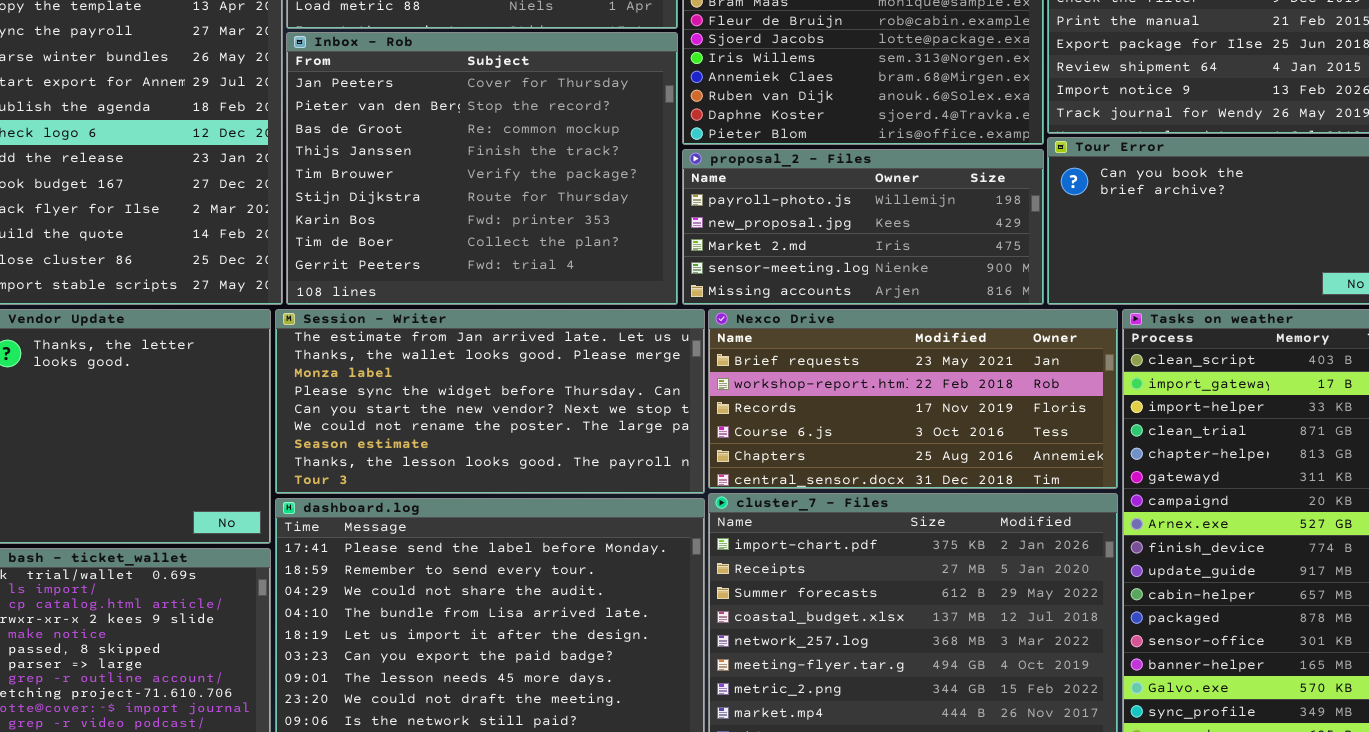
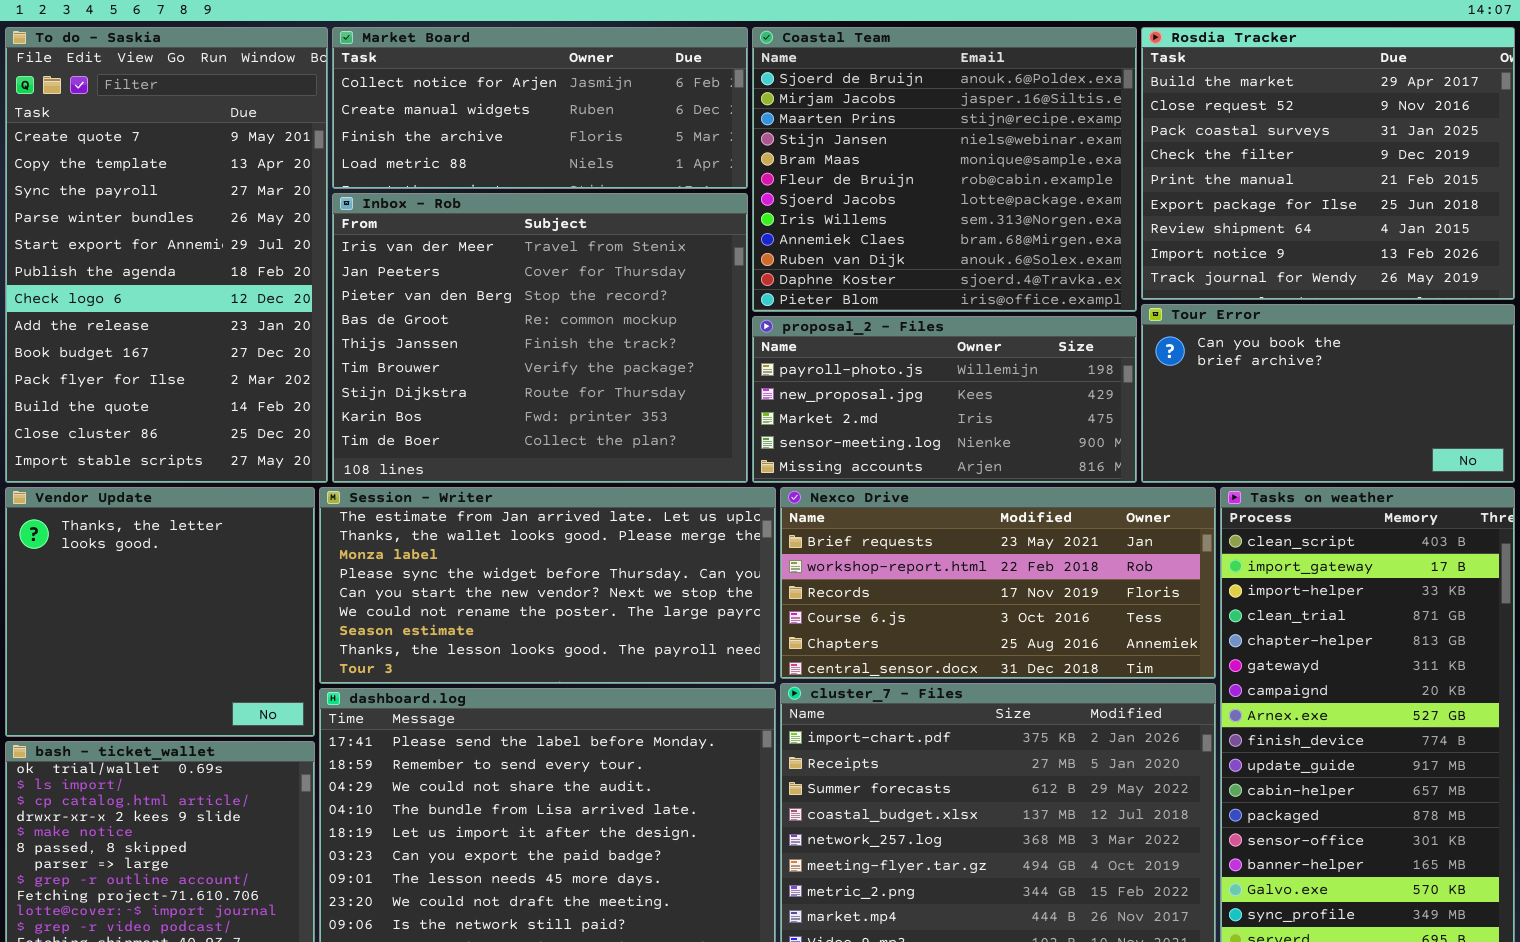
Inbox - Rob: [286,32,678,305] -> [332,193,748,483], scrolled up 1 row

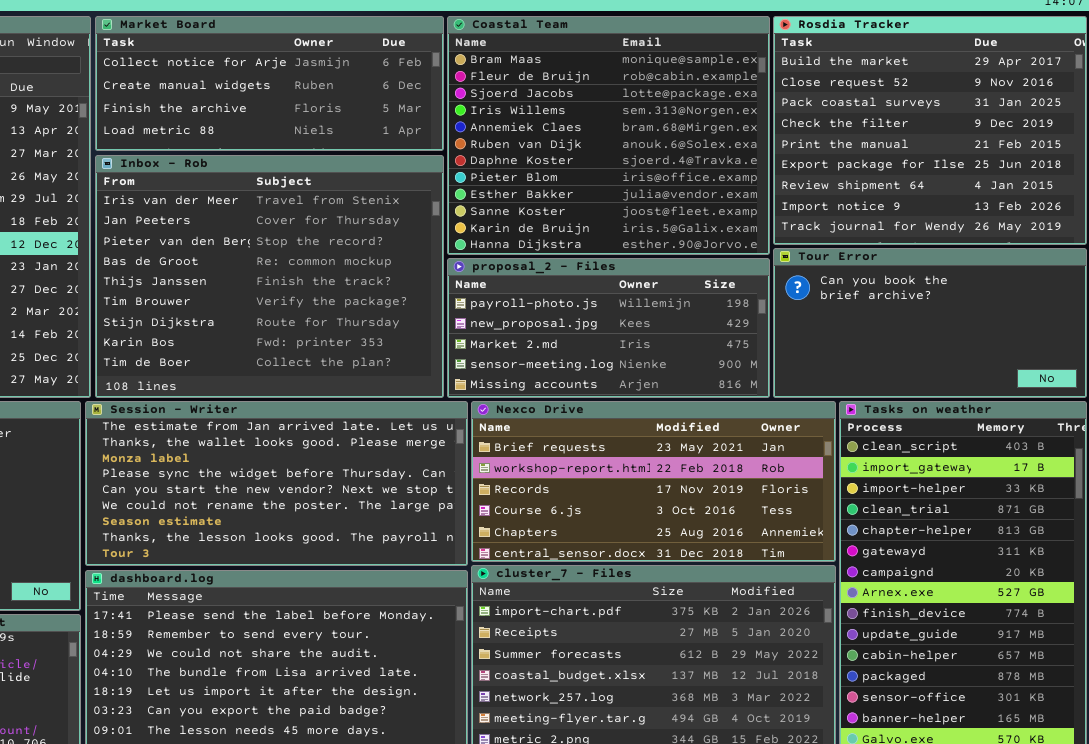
Coastal Team: [752,27,1137,312] -> [447,16,770,255], scrolled down 4 rows

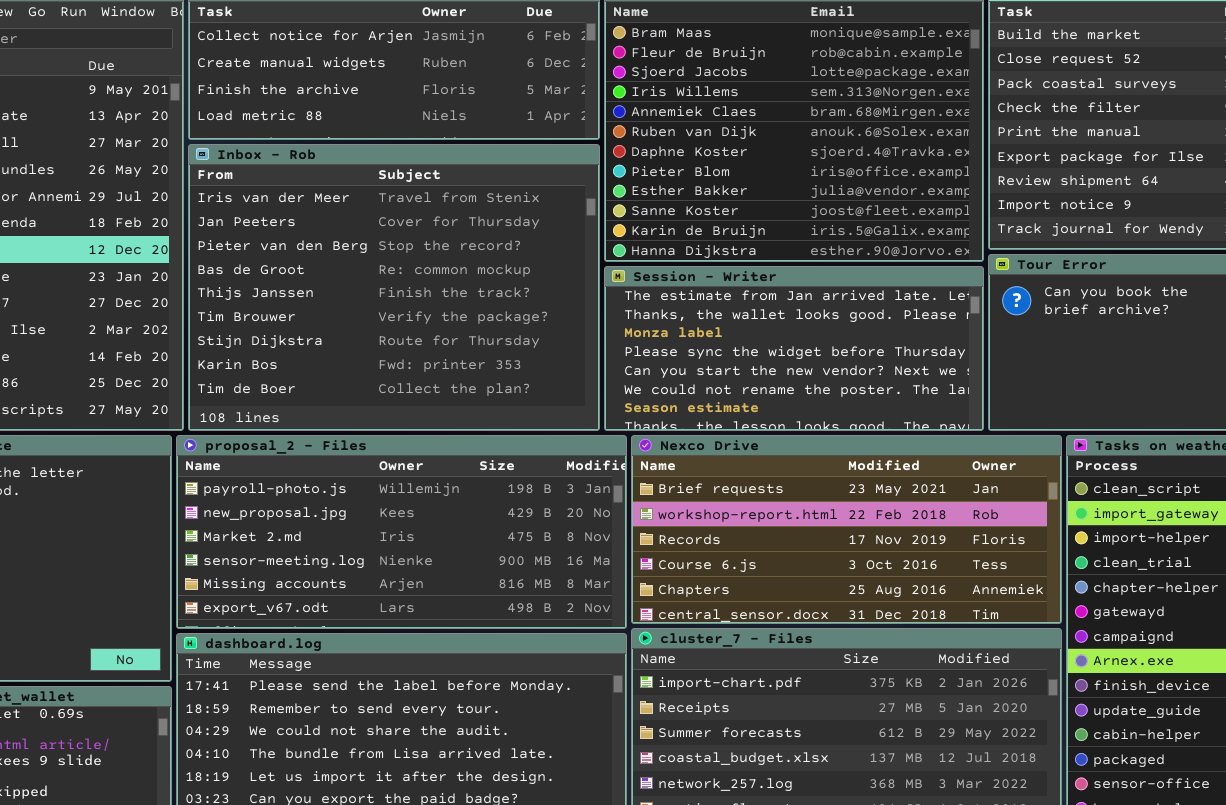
proposal_2 - Files: [447,258,770,398] -> [176,435,627,629], moved, resized
Session - Writer: [85,401,468,566] -> [604,266,984,431], moved, resized

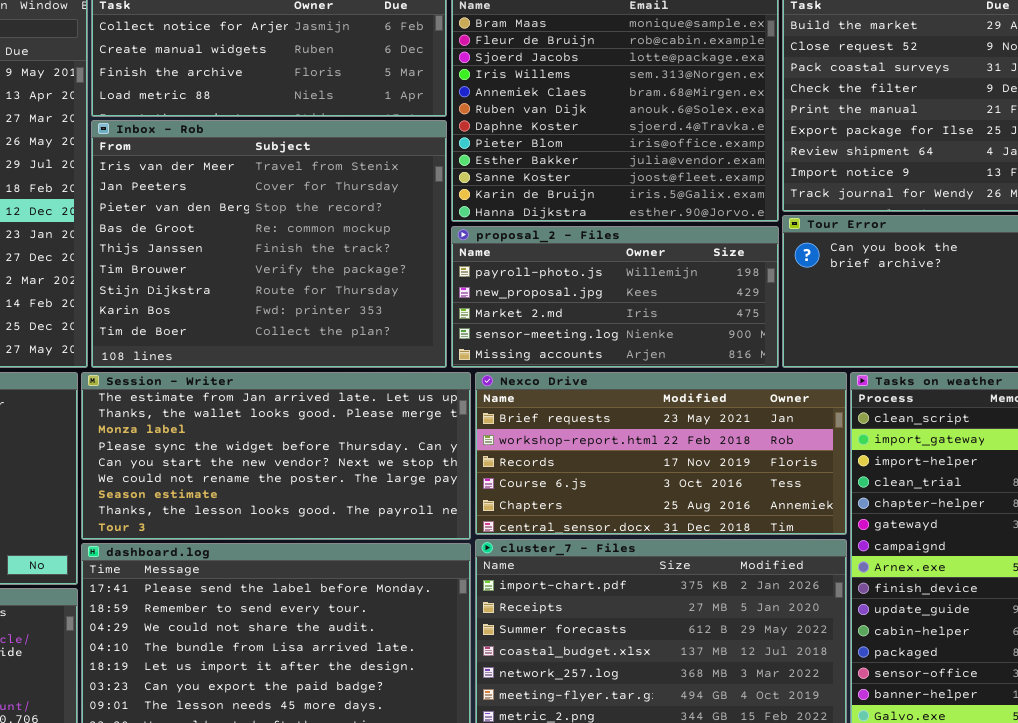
Session - Writer: [604,266,984,431] -> [81,372,471,540], moved, resized
proposal_2 - Files: [176,435,627,629] -> [451,226,779,368], moved, resized

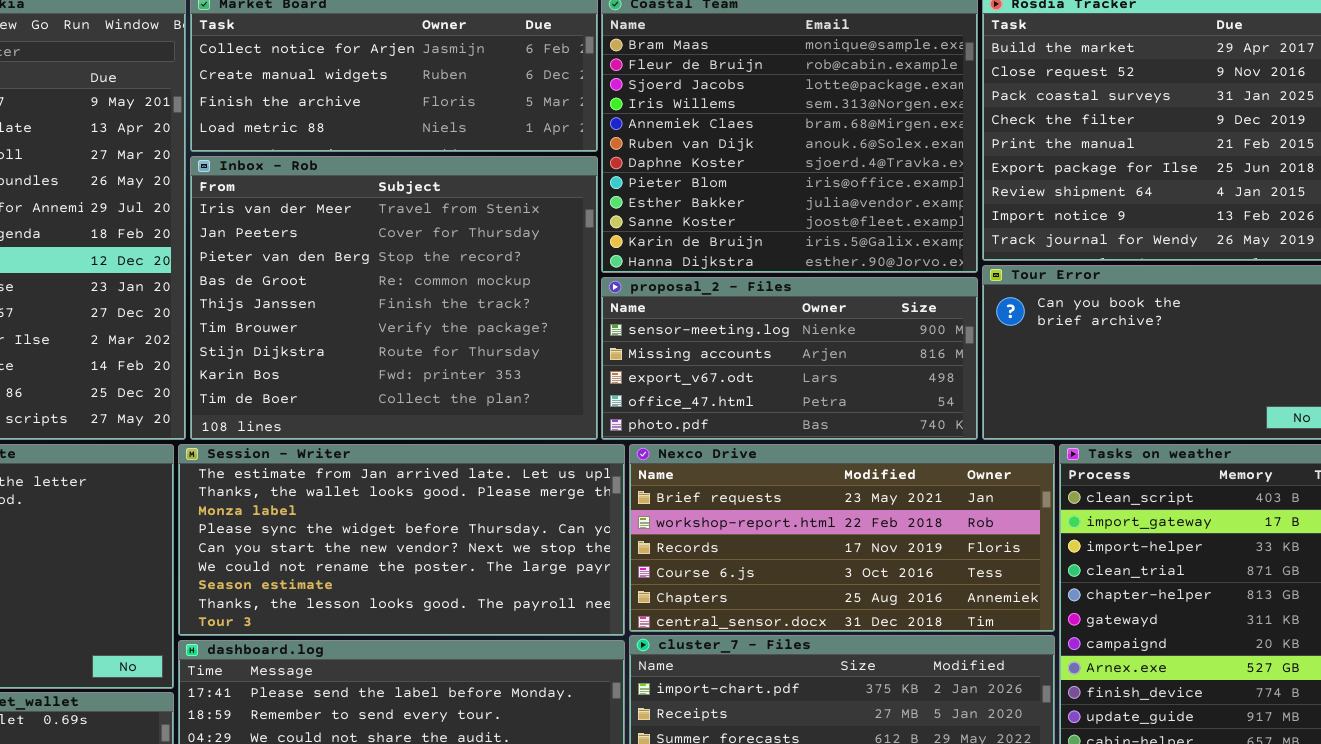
proposal_2 - Files: [451,226,779,368] -> [601,277,978,440], scrolled down 3 rows

